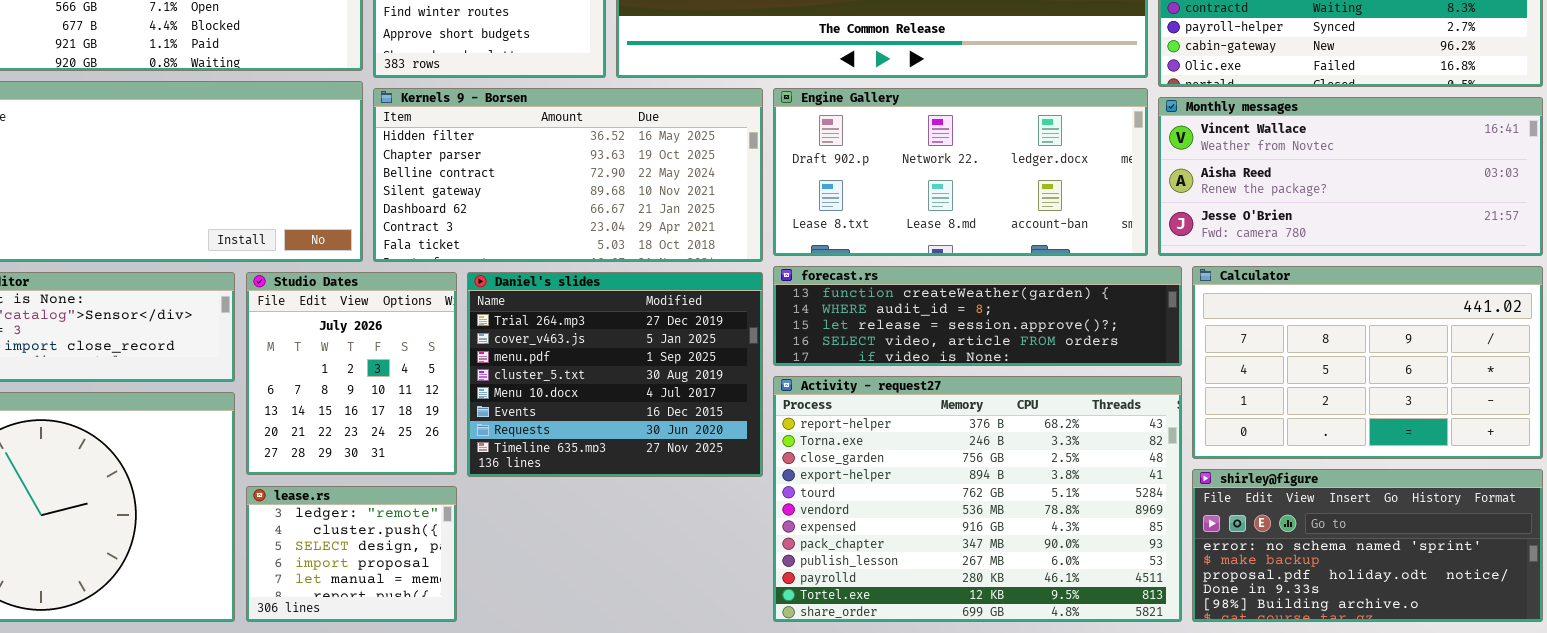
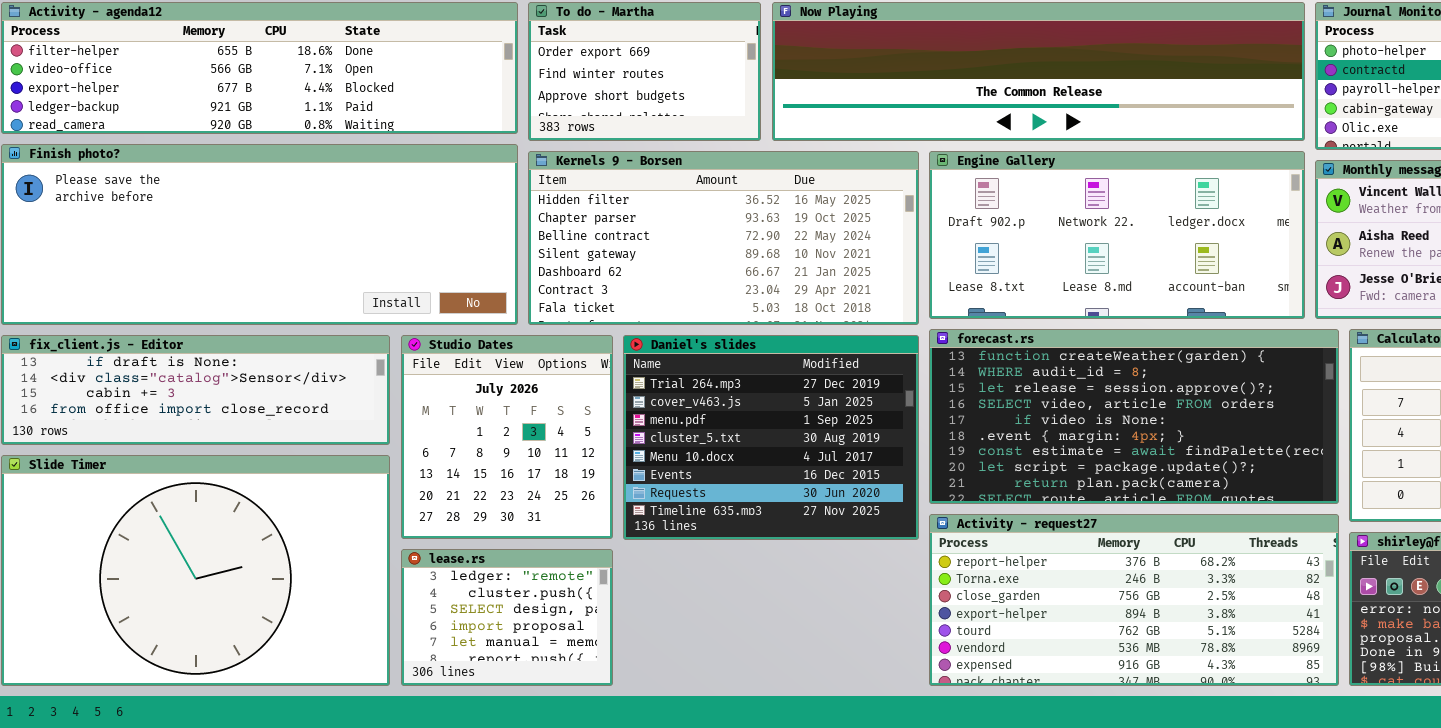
forecast.rs: [773,266,1182,366] -> [929,329,1339,504], resized
Activity - request27: [773,376,1182,622] -> [929,514,1339,686], resized

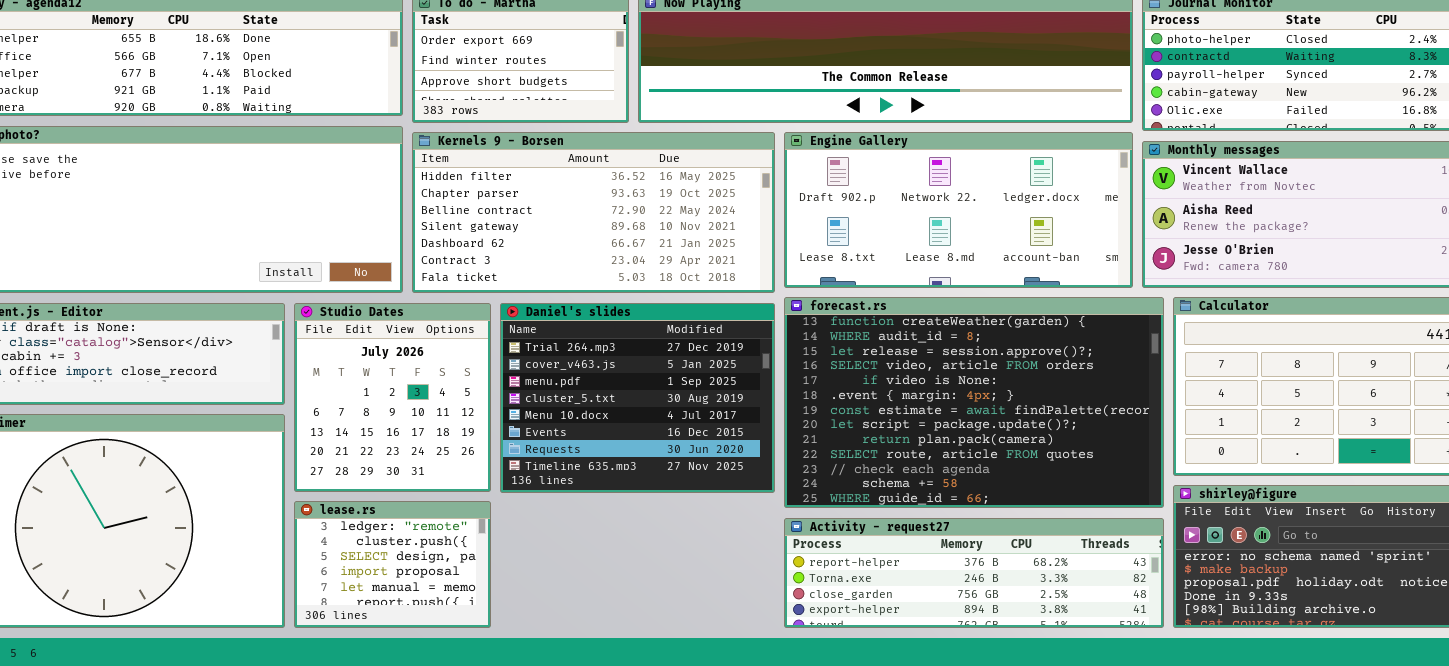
forecast.rs: [929,329,1339,504] -> [784,297,1164,508], resized
Activity - request27: [929,514,1339,686] -> [784,518,1164,628], resized

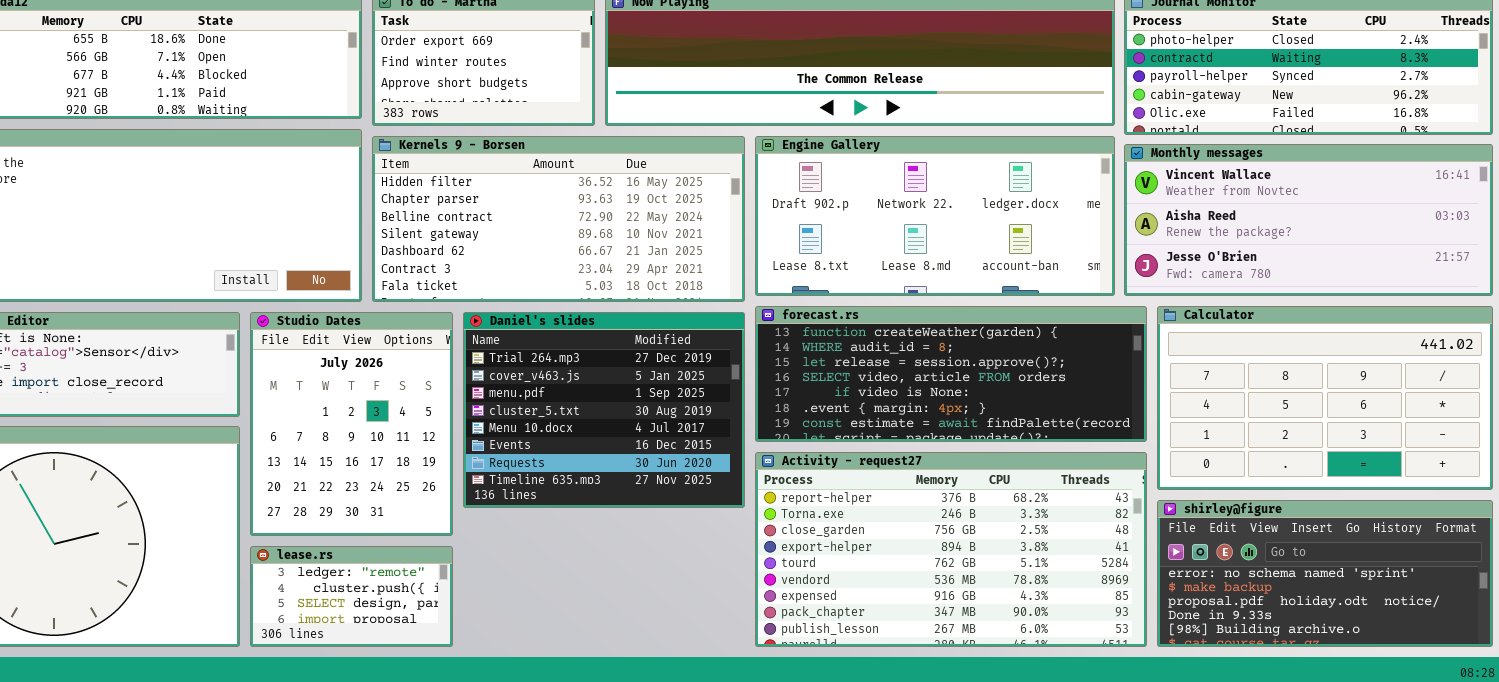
forecast.rs: [784,297,1164,508] -> [755,306,1147,442], resized
Studio Dates: [294,303,491,492] -> [250,312,453,536], resized
lease.rs: [294,501,491,628] -> [250,546,453,647], resized
Activity - request27: [784,518,1164,628] -> [755,452,1147,647], resized

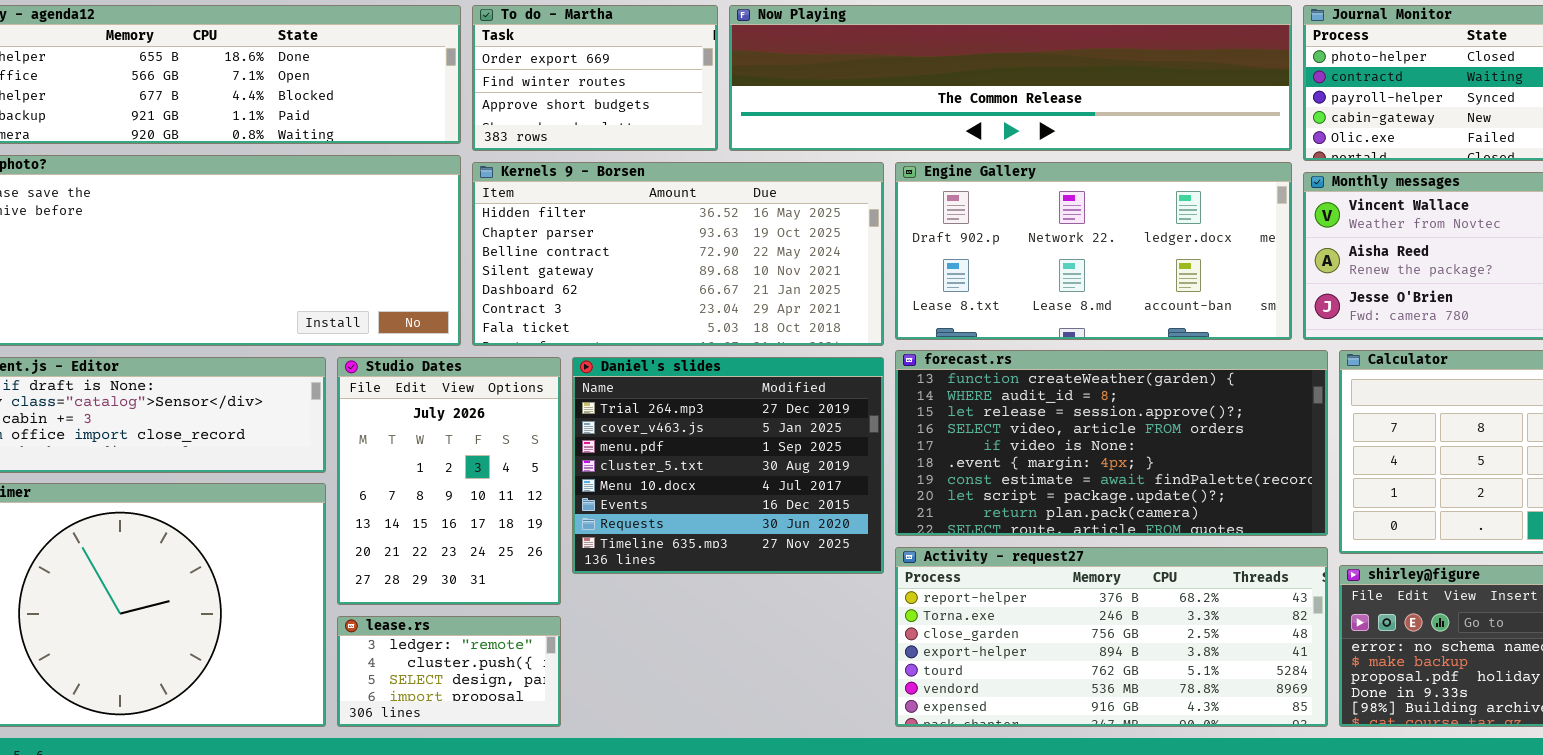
forecast.rs: [755,306,1147,442] -> [895,350,1328,536], resized
Activity - request27: [755,452,1147,647] -> [895,547,1328,727], resized

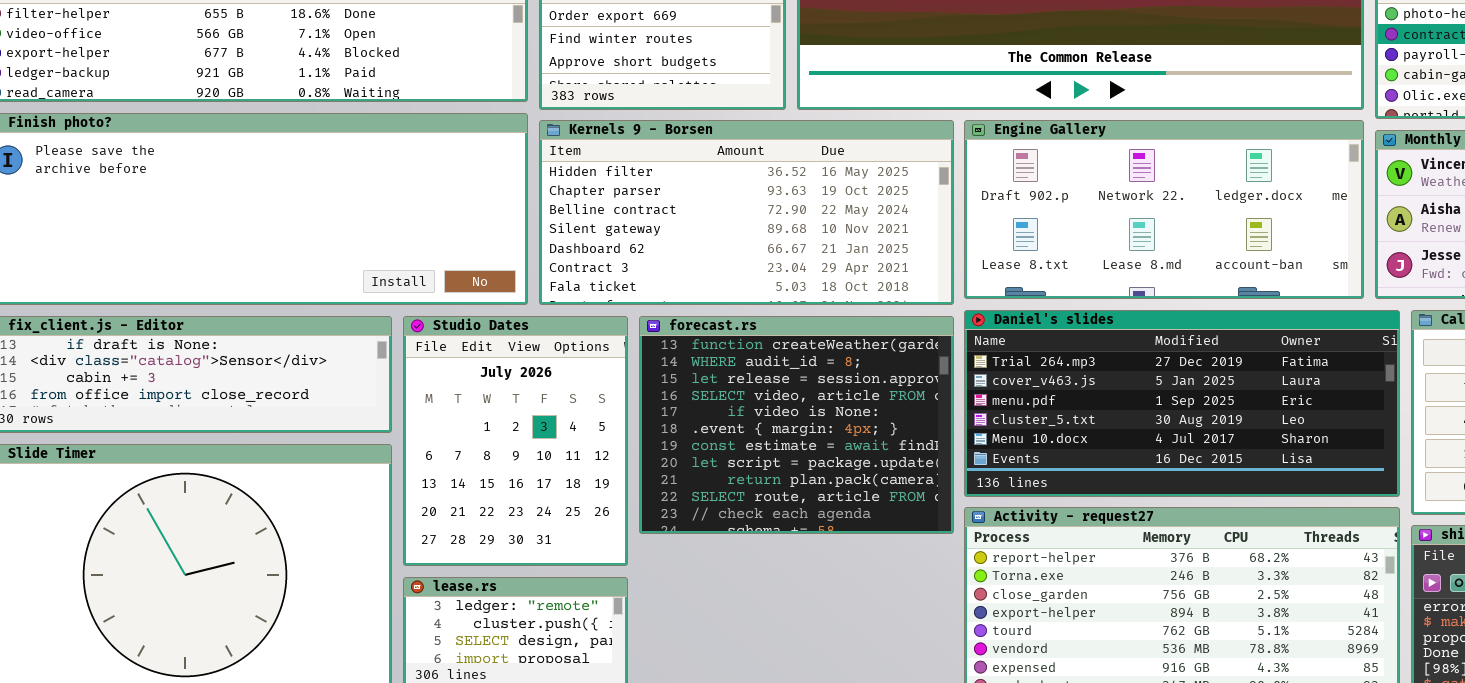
forecast.rs: [895,350,1328,536] -> [639,316,954,534], moved, resized
Daniel's slides: [572,357,884,574] -> [964,310,1400,497], moved, resized

